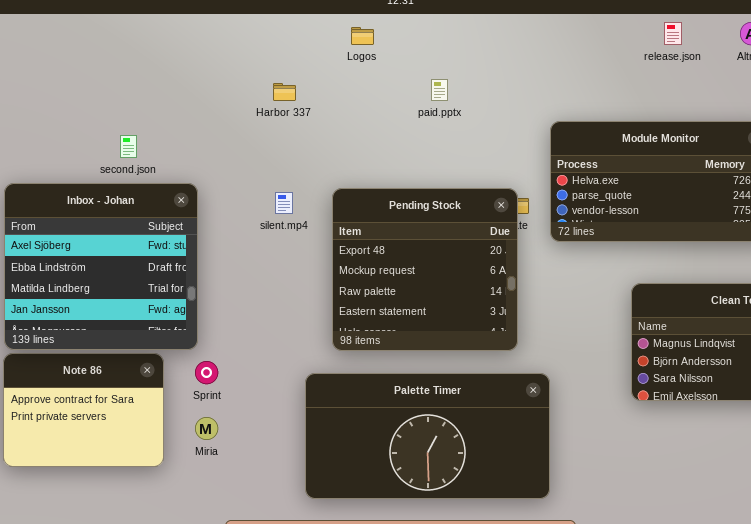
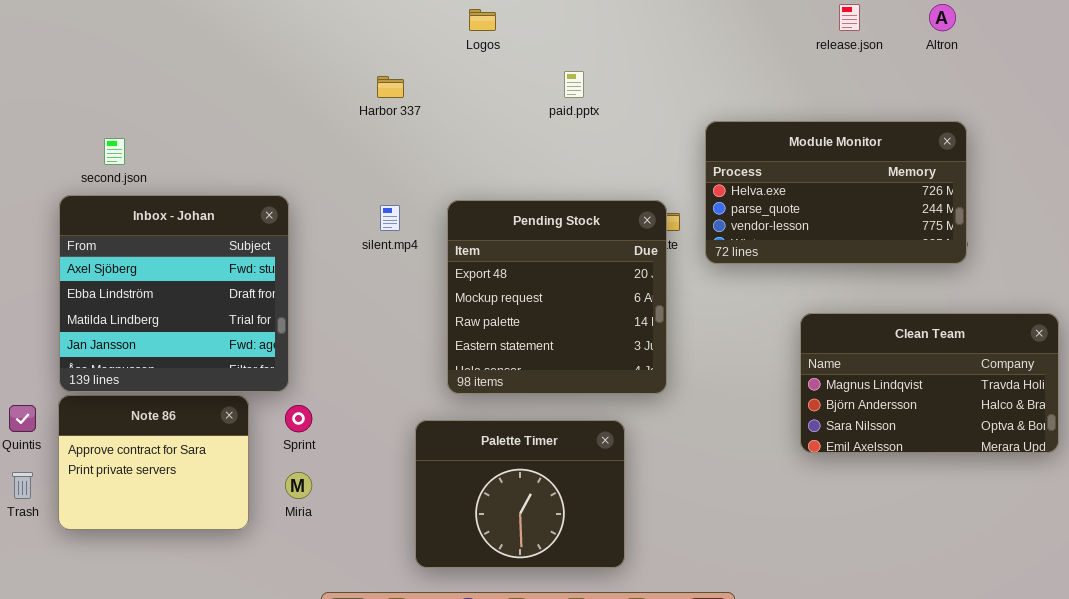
second.json: [120,135,137,158] -> [104,138,125,165], moved
Palette Timer: [305,373,550,499] -> [415,420,625,568], resized

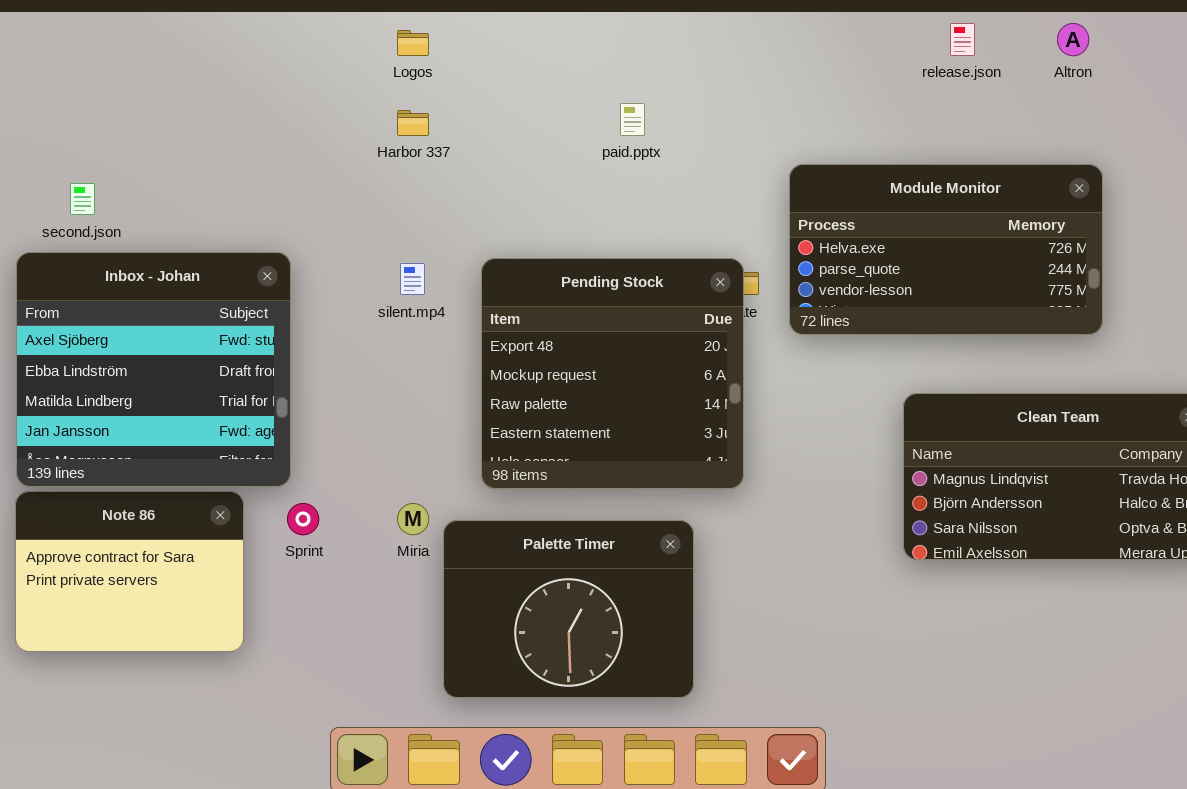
Logos: [469,9,496,31] -> [397,30,429,56], moved
Miria: [285,472,312,499] -> [397,503,429,535], moved

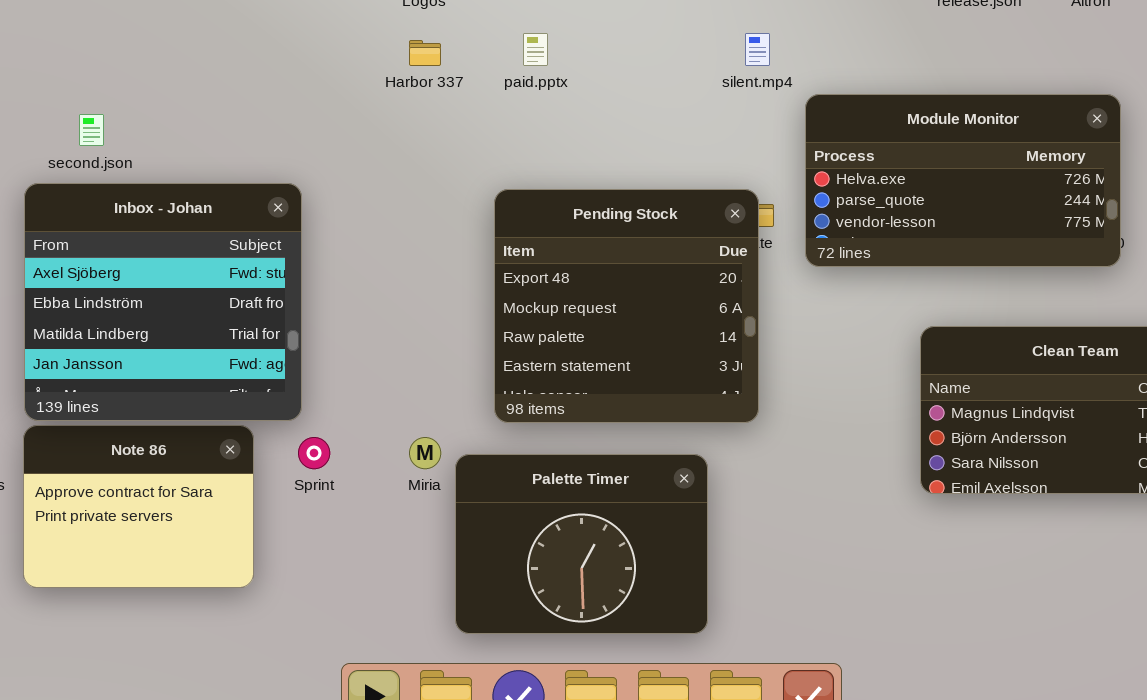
paid.pptx: [620,103,645,136] -> [523,33,548,66], moved
silent.mp4: [400,263,425,295] -> [745,33,770,66], moved

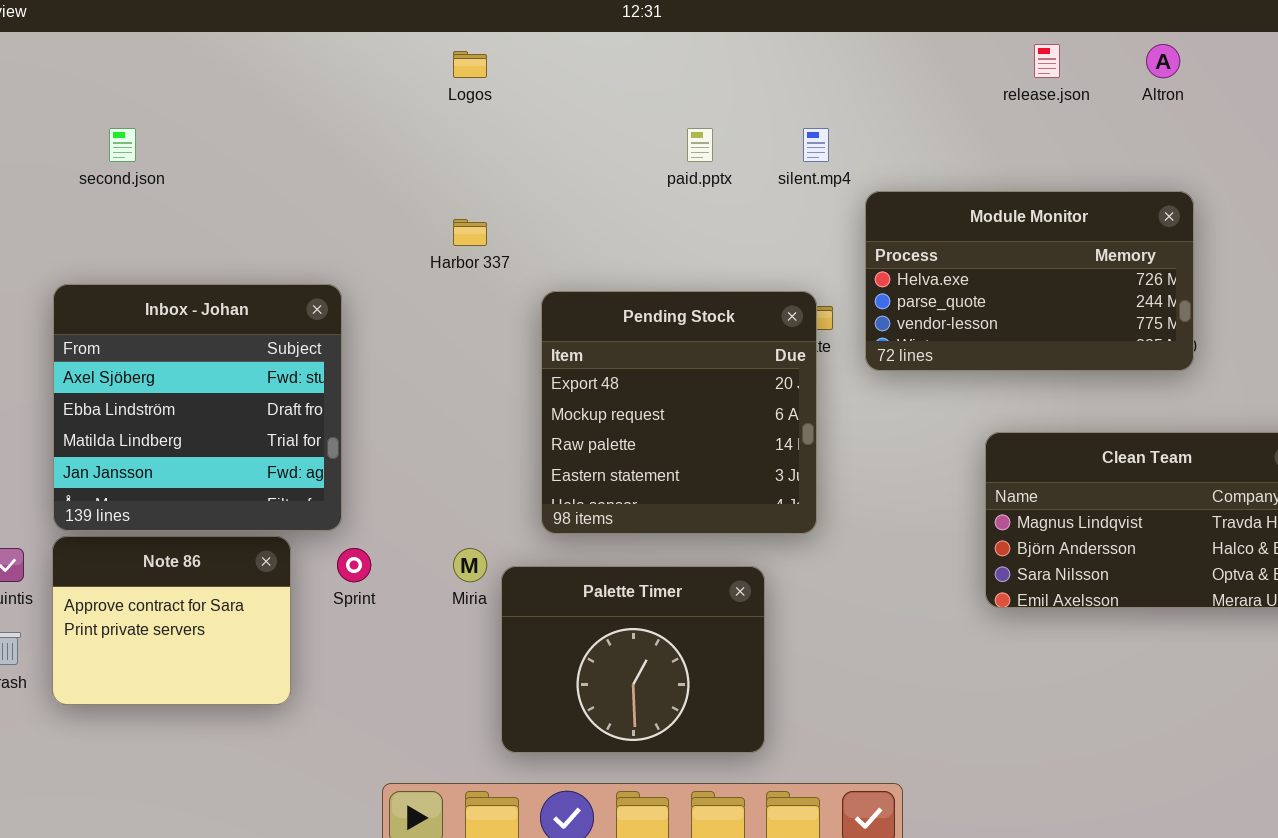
paid.pptx: [523,33,548,66] -> [687,128,713,162], moved
Harbor 337: [409,40,441,66] -> [453,219,487,246], moved
second.json: [79,114,104,146] -> [109,128,136,162], moved

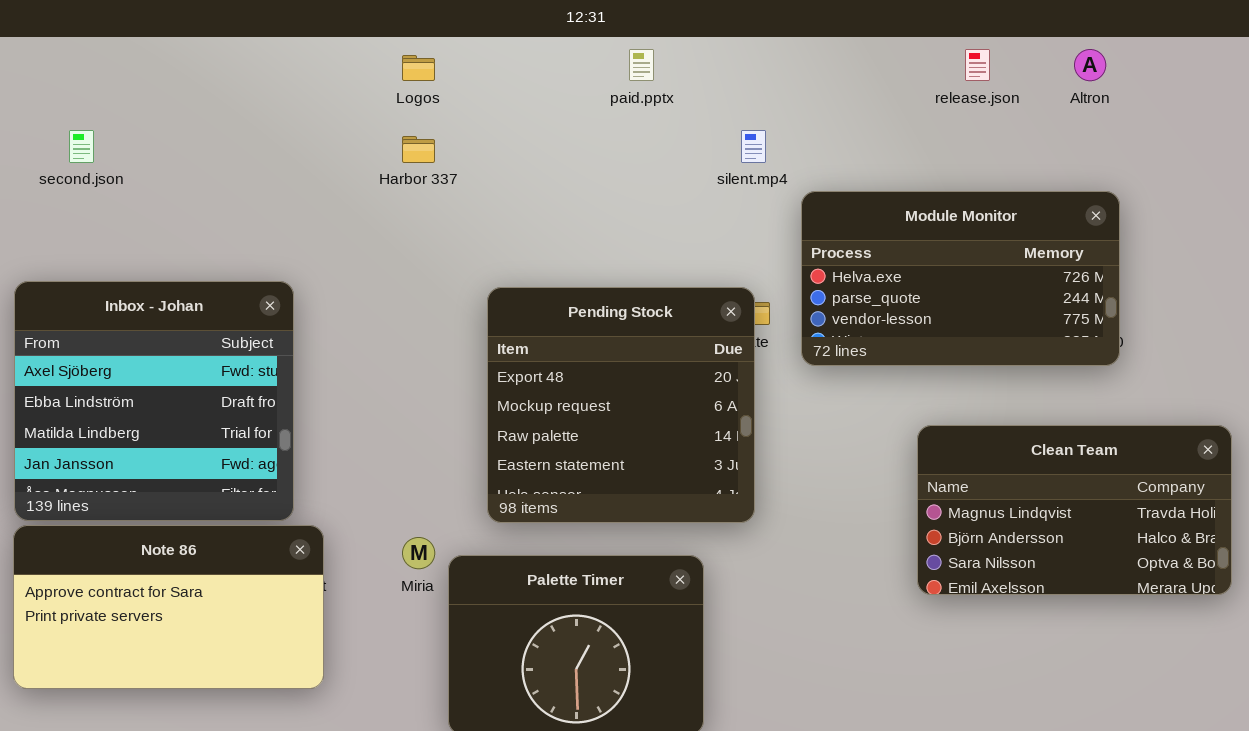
paid.pptx: [687,128,713,162] -> [629,49,654,81], moved
Harbor 337: [453,219,487,246] -> [402,136,435,163], moved
Note 86: [52,536,291,705] -> [13,525,324,689], resized

